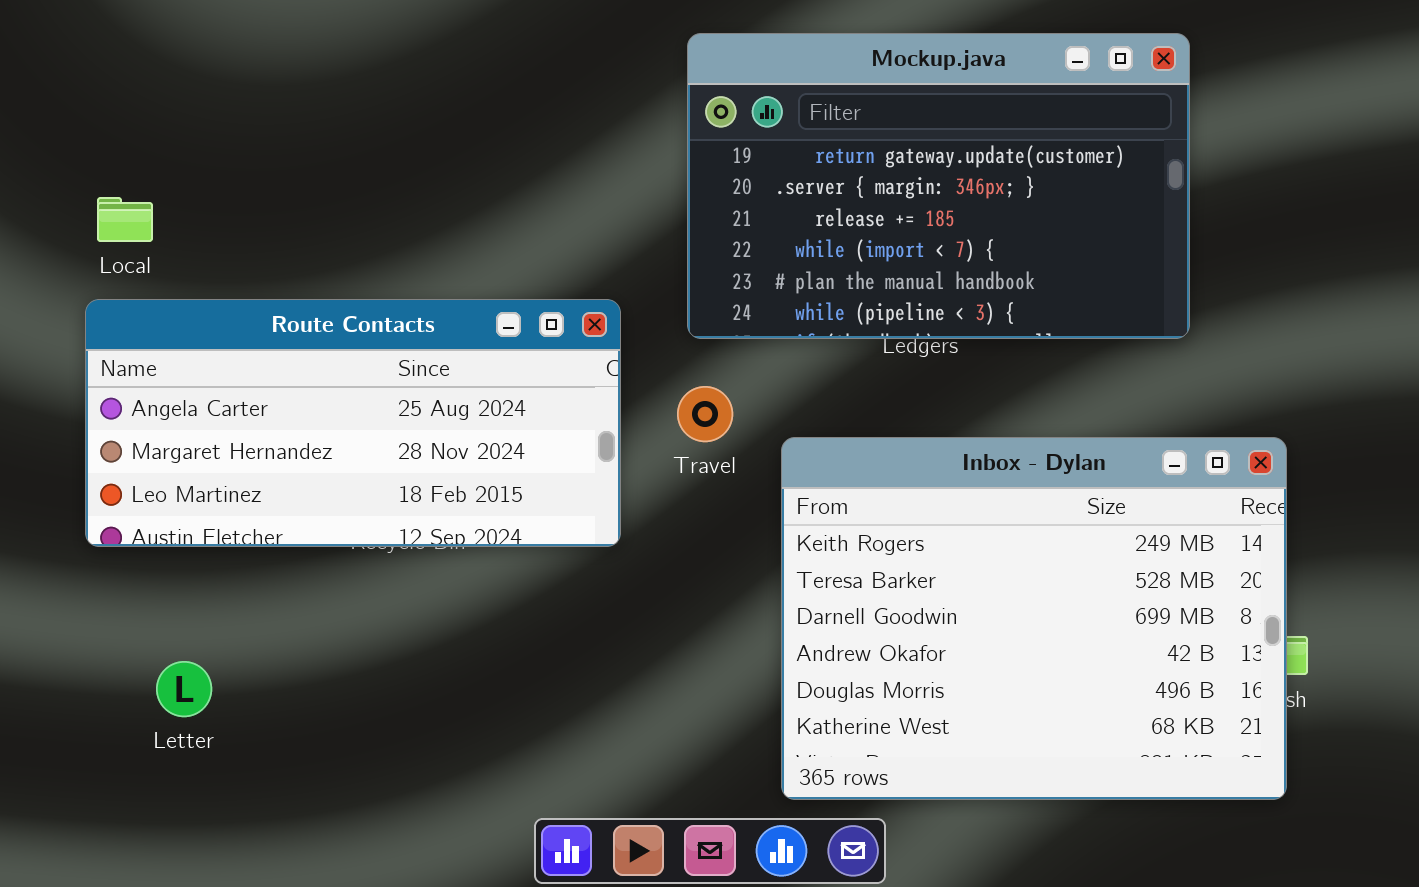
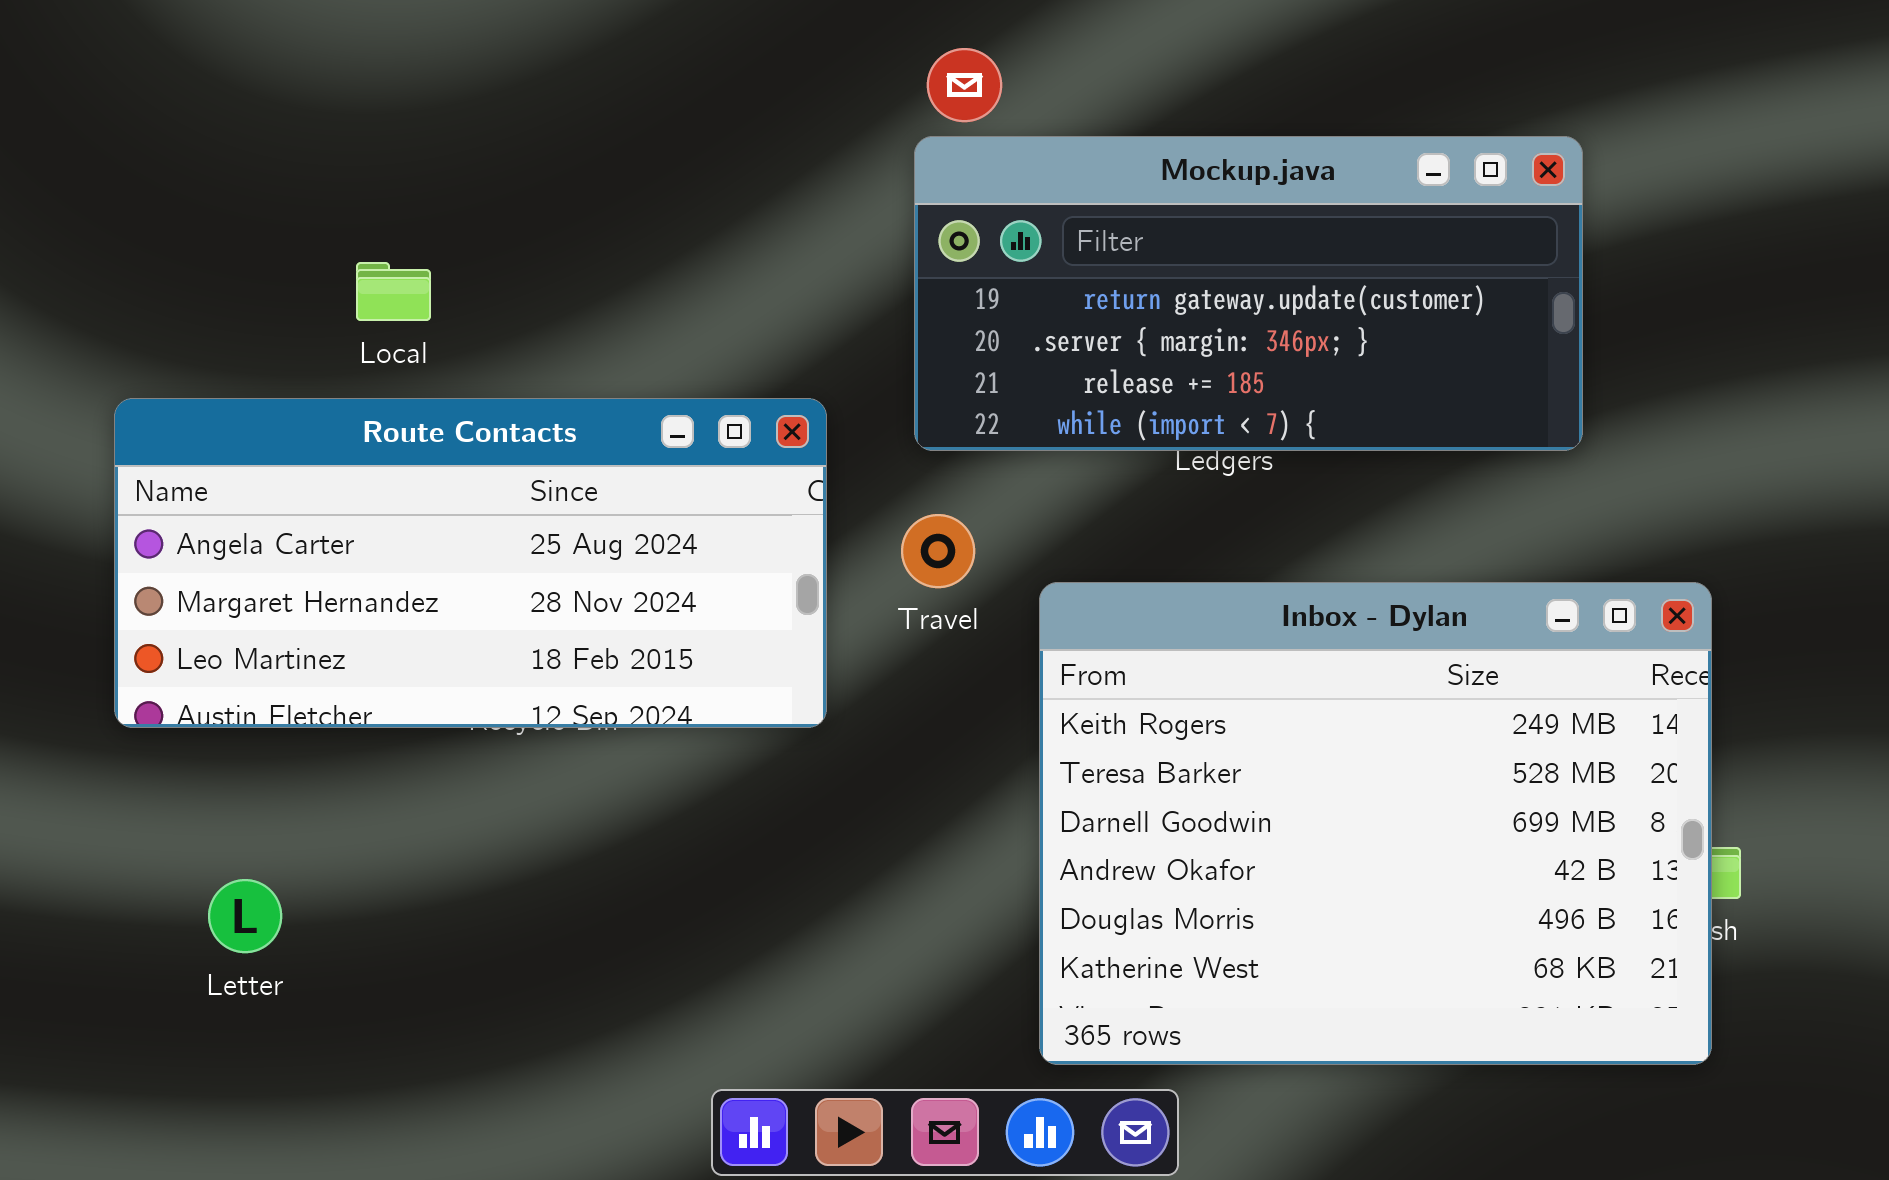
Mockup.java: [687,33,1190,339] -> [914,136,1583,451], resized
Local: [97,197,153,242] -> [356,262,431,321], moved

